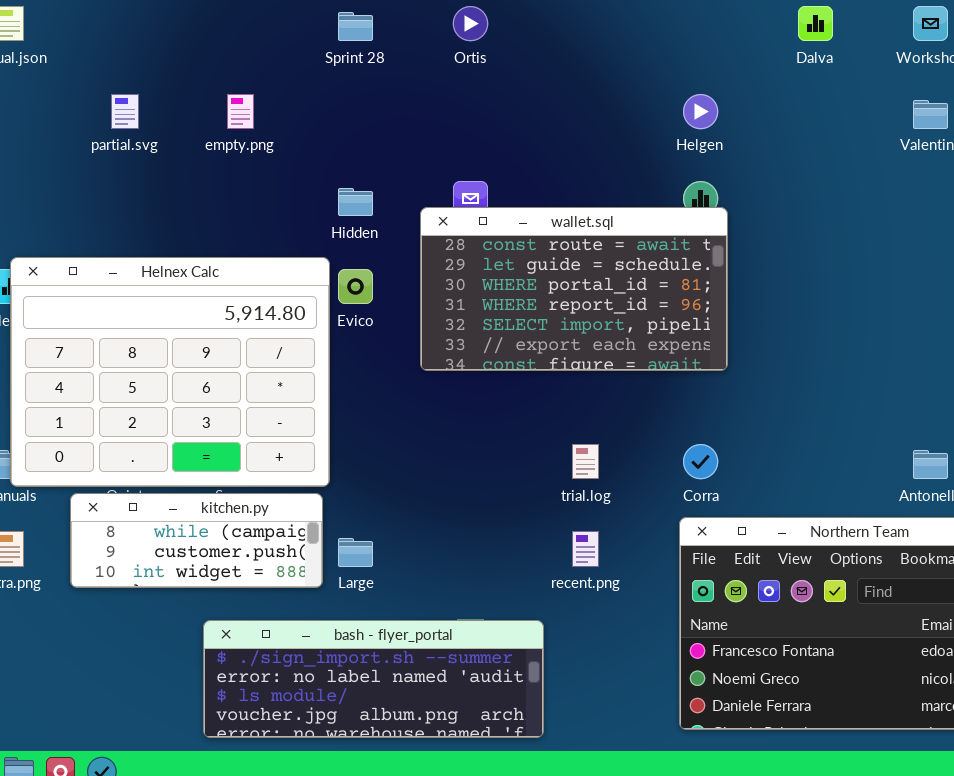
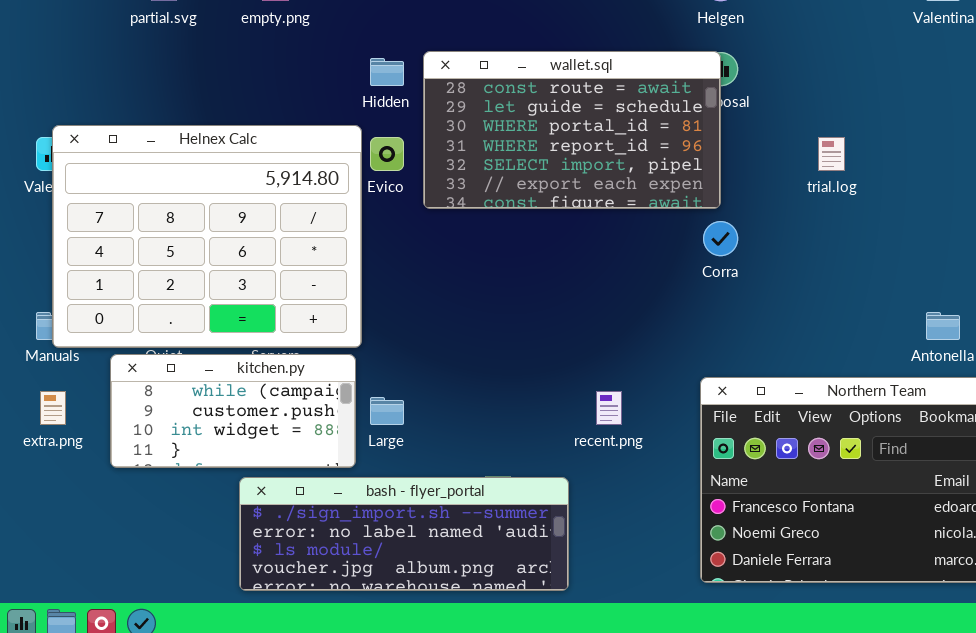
wallet.sql: [420,207,728,371] -> [423,51,721,209], moved
trial.log: [572,444,599,479] -> [818,137,845,171], moved
Corra: [683,444,718,479] -> [703,221,738,256], moved
kitchen.py: [70,493,323,588] -> [110,354,356,468], resized

